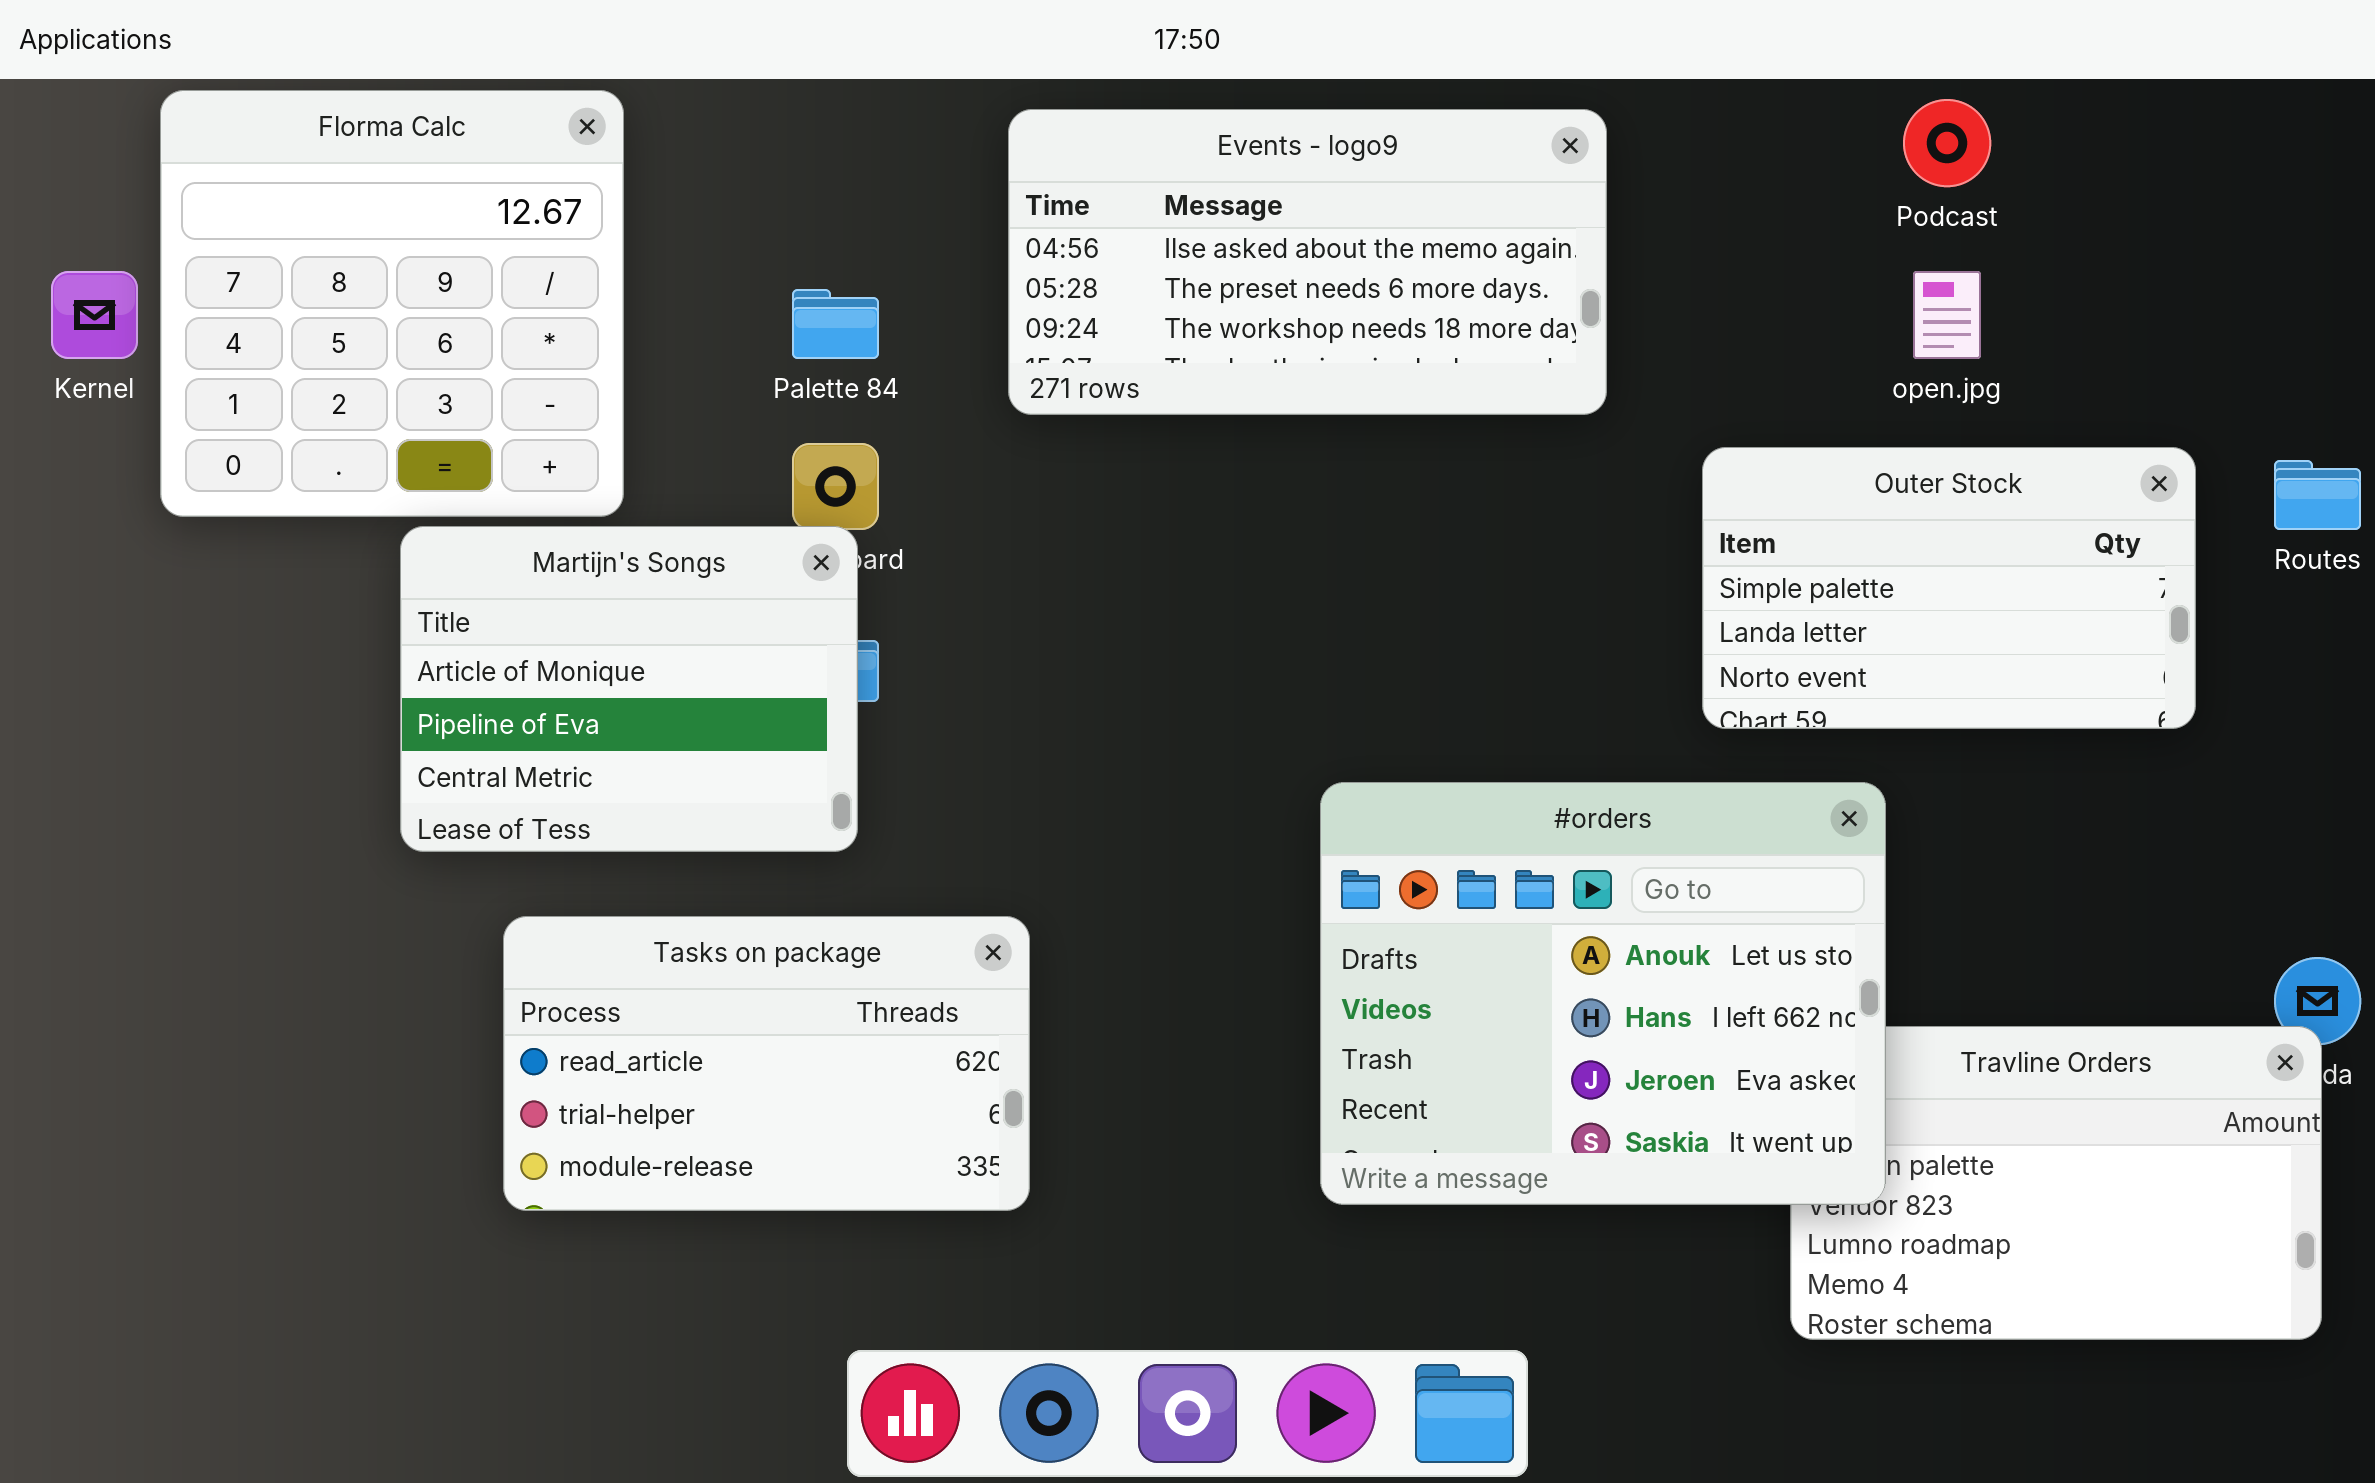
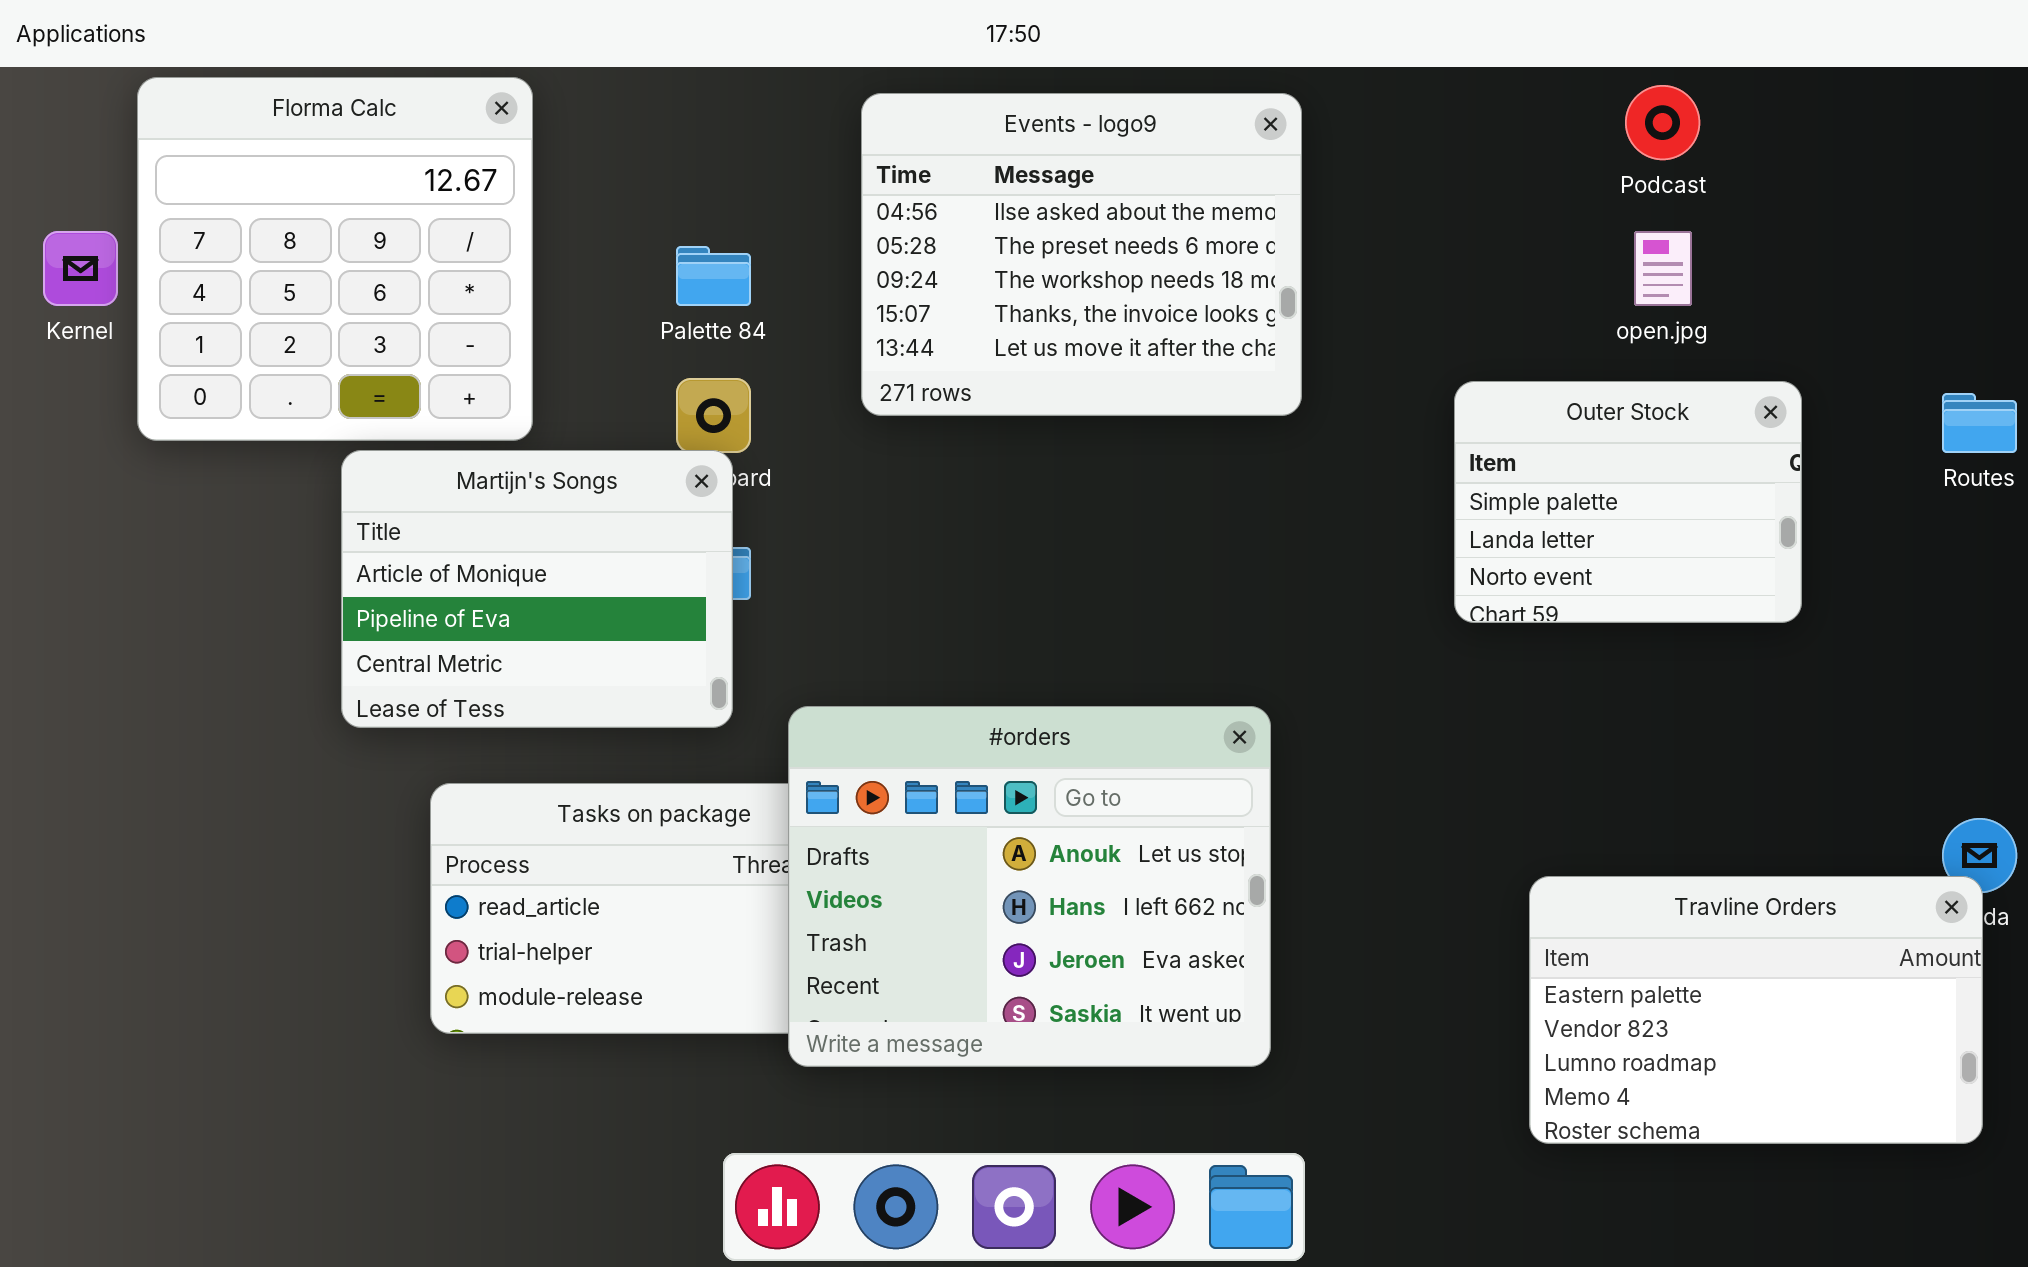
Events - logo9: [1008,109,1607,415] -> [861,93,1302,416], resized
Outer Stock: [1702,447,2196,729] -> [1454,381,1802,623], resized
#orders: [1320,782,1886,1205] -> [788,706,1271,1067], moved

